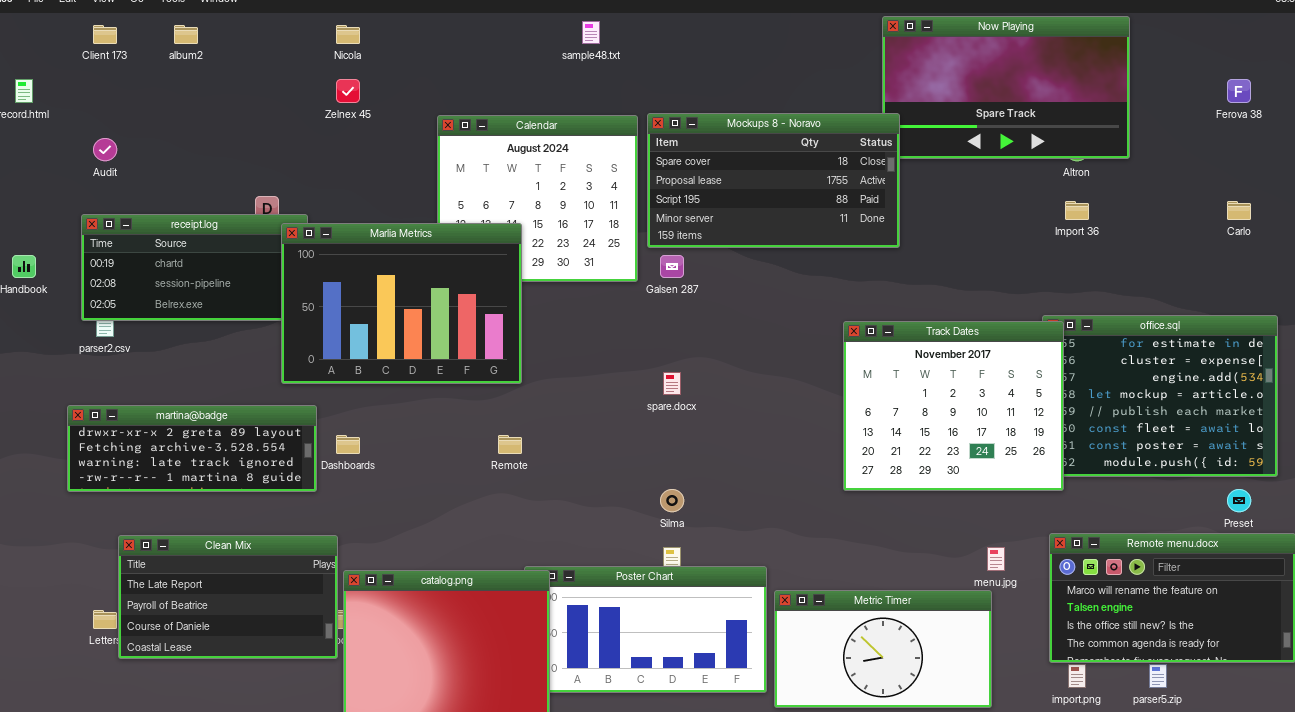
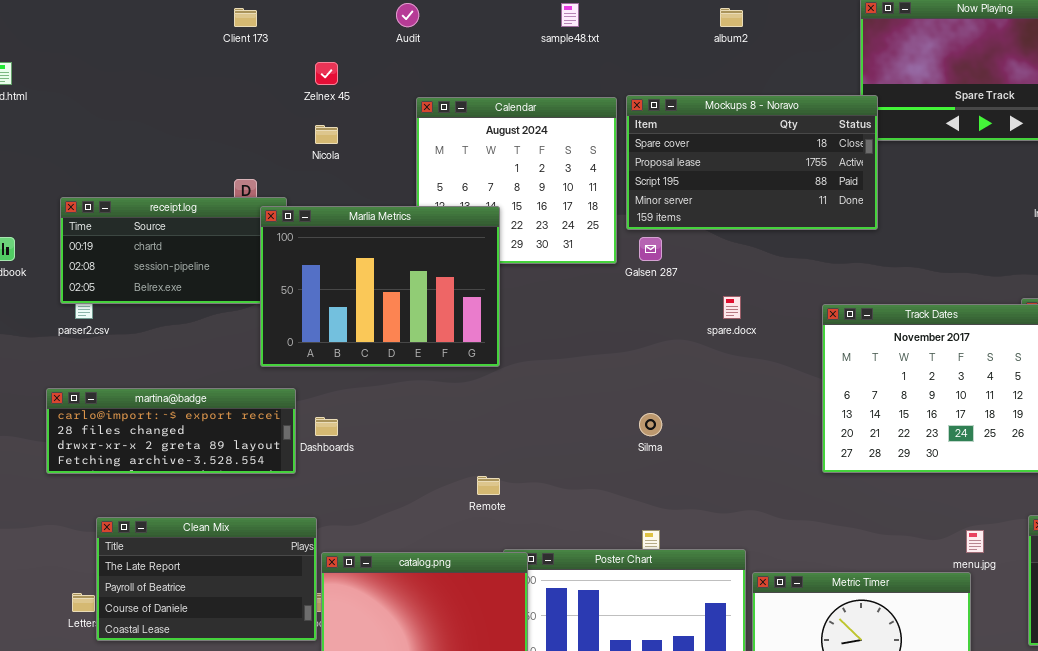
Client 173: [93,25,117,44] -> [234,8,257,27], moved
album2: [174,25,198,44] -> [720,8,743,27], moved
Nicola: [336,25,360,44] -> [315,125,338,144], moved
Audit: [93,138,117,161] -> [396,3,419,27], moved
spare.docx: [663,372,681,395] -> [723,296,741,319], moved
martina@badge: [67,405,317,492] -> [46,388,296,474], scrolled up 2 rows
Remote: [498,435,522,454] -> [477,476,500,495], moved
Silma: [660,489,684,512] -> [639,413,662,436], moved

